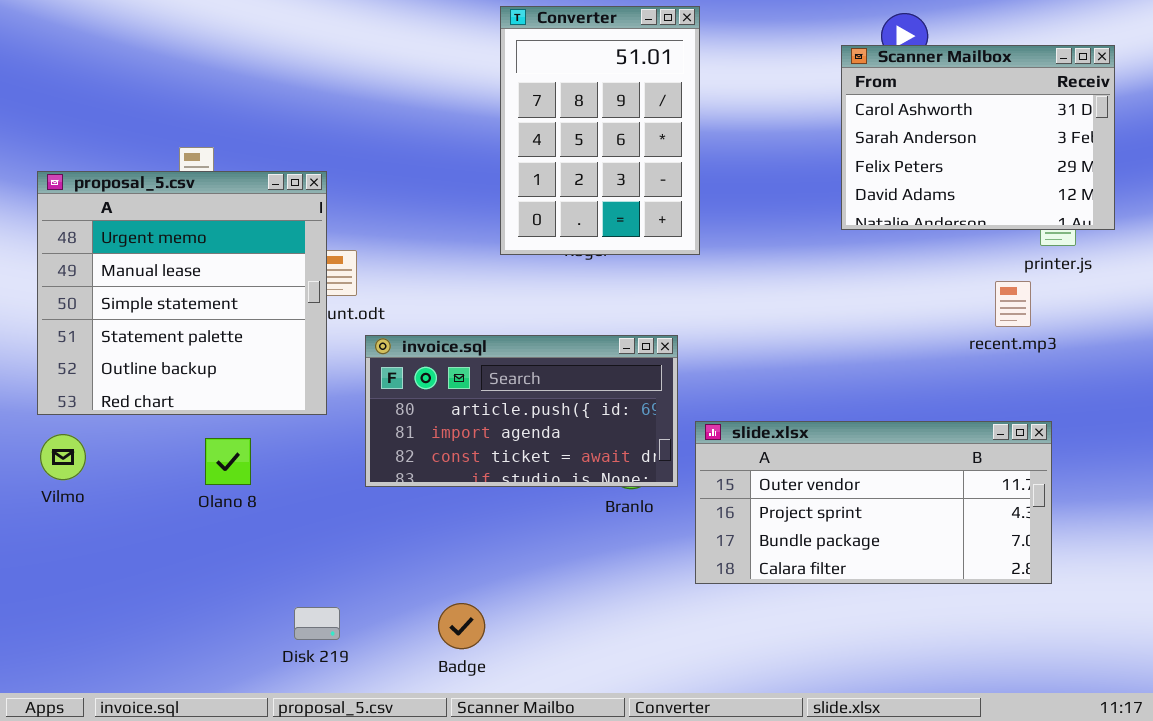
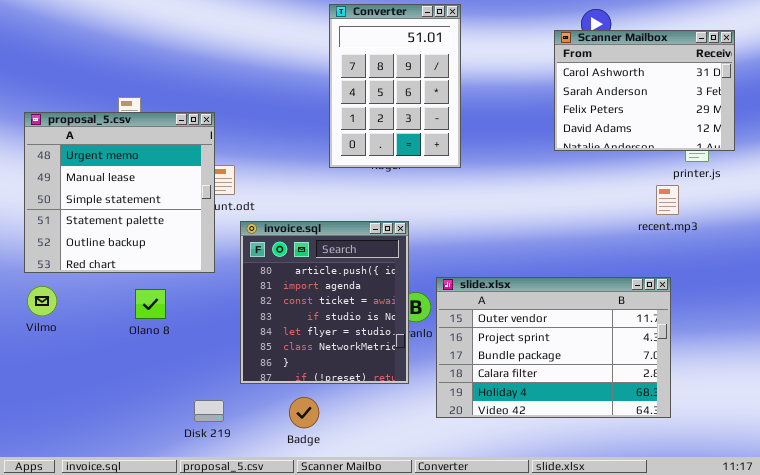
invoice.sql: [365,335,678,487] -> [240,221,409,384], resized
slide.xlsx: [695,421,1052,584] -> [436,277,671,418], moved, resized

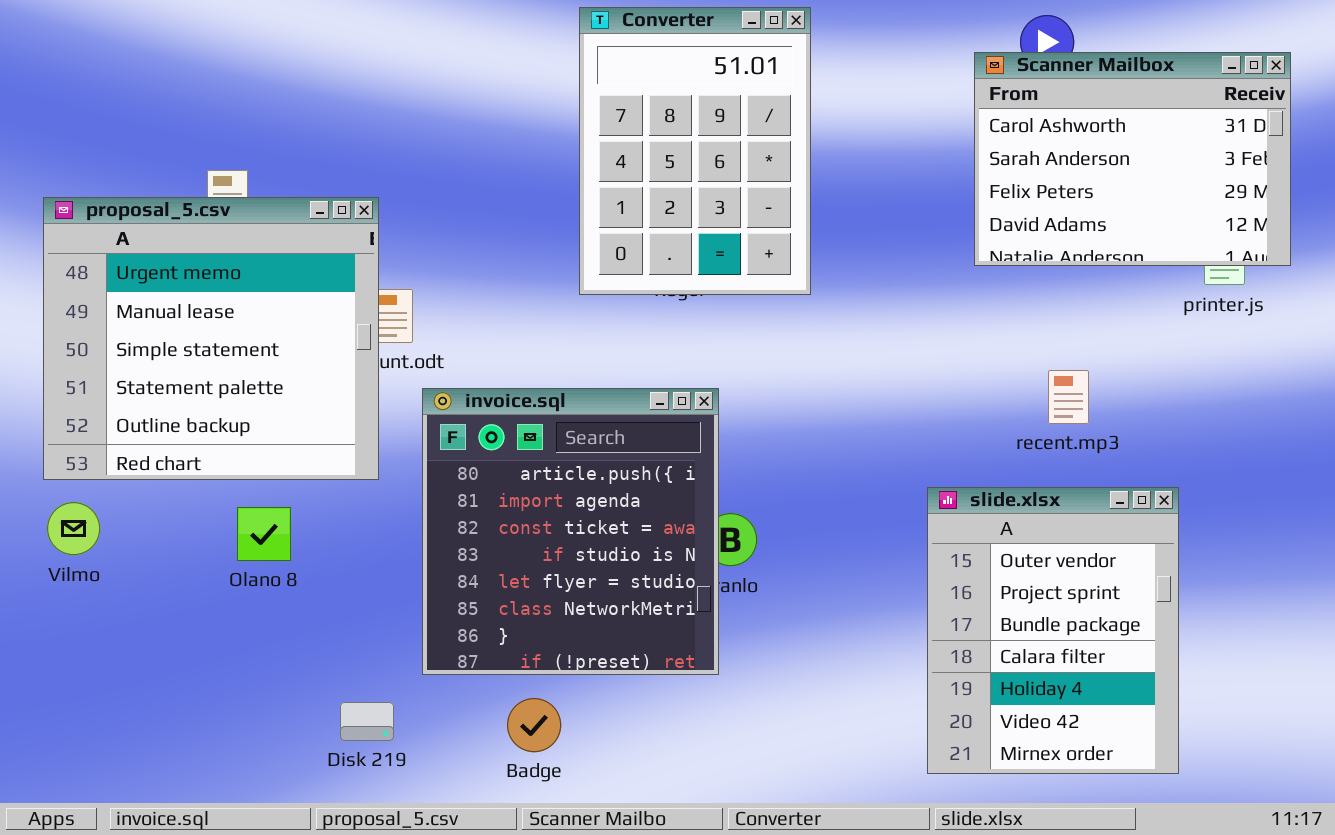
recent.mp3: [656,185,679,215] -> [1048,370,1089,424], moved
slide.xlsx: [436,277,671,418] -> [927,487,1179,774], resized

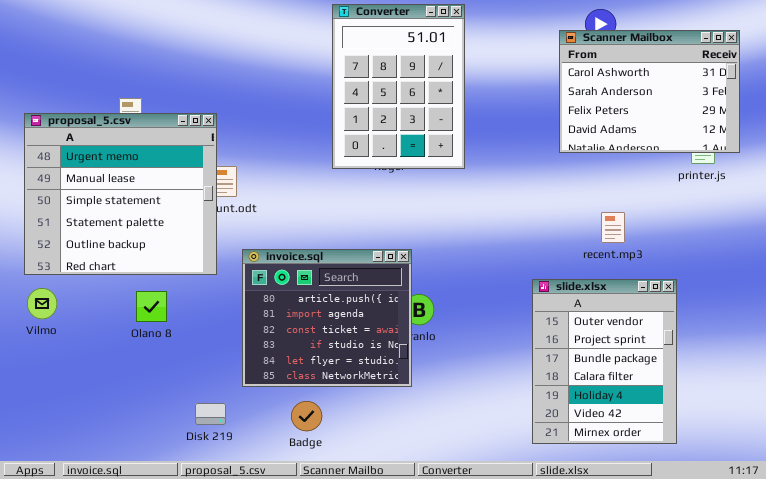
invoice.sql: [422,388,719,675] -> [242,249,412,387], resized

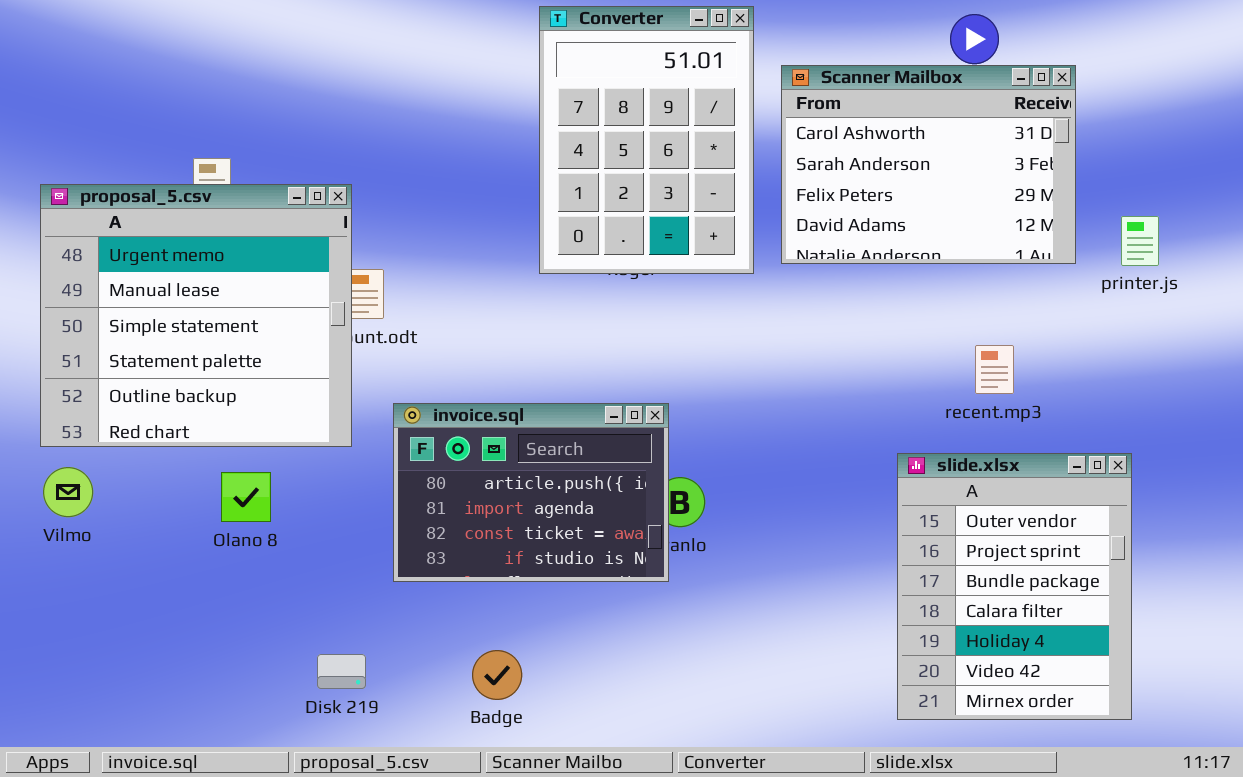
Scanner Mailbox: [559,30,740,153] -> [781,65,1076,264], moved
invoice.sql: [242,249,412,387] -> [393,403,669,582], resized
slide.xlsx: [532,279,677,444] -> [897,453,1132,720], moved

